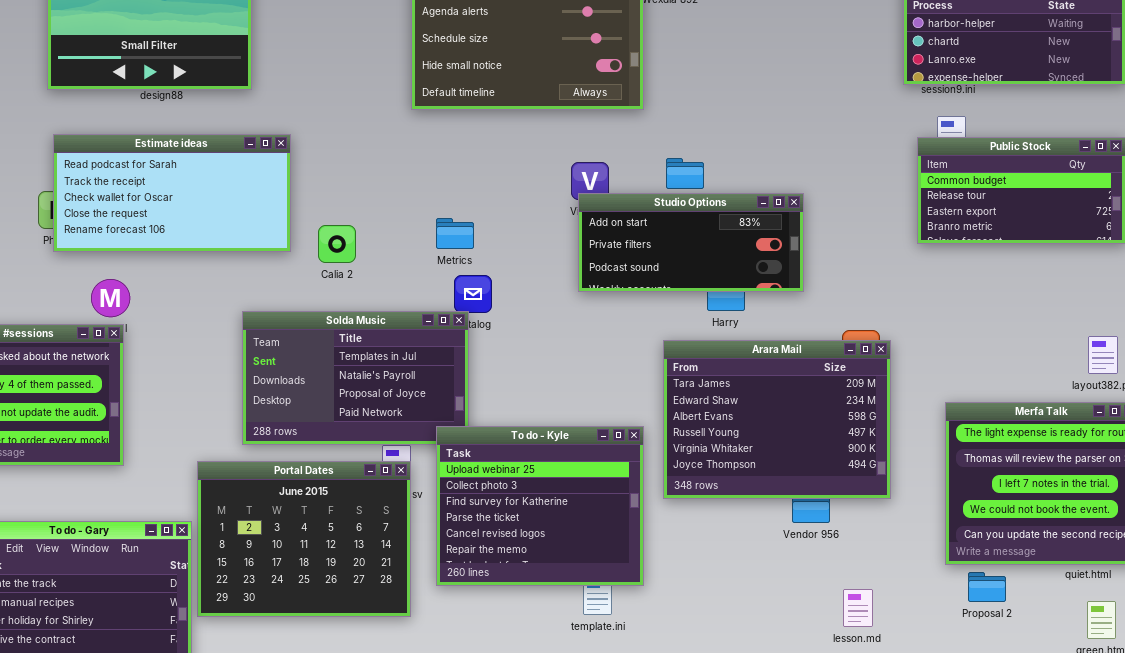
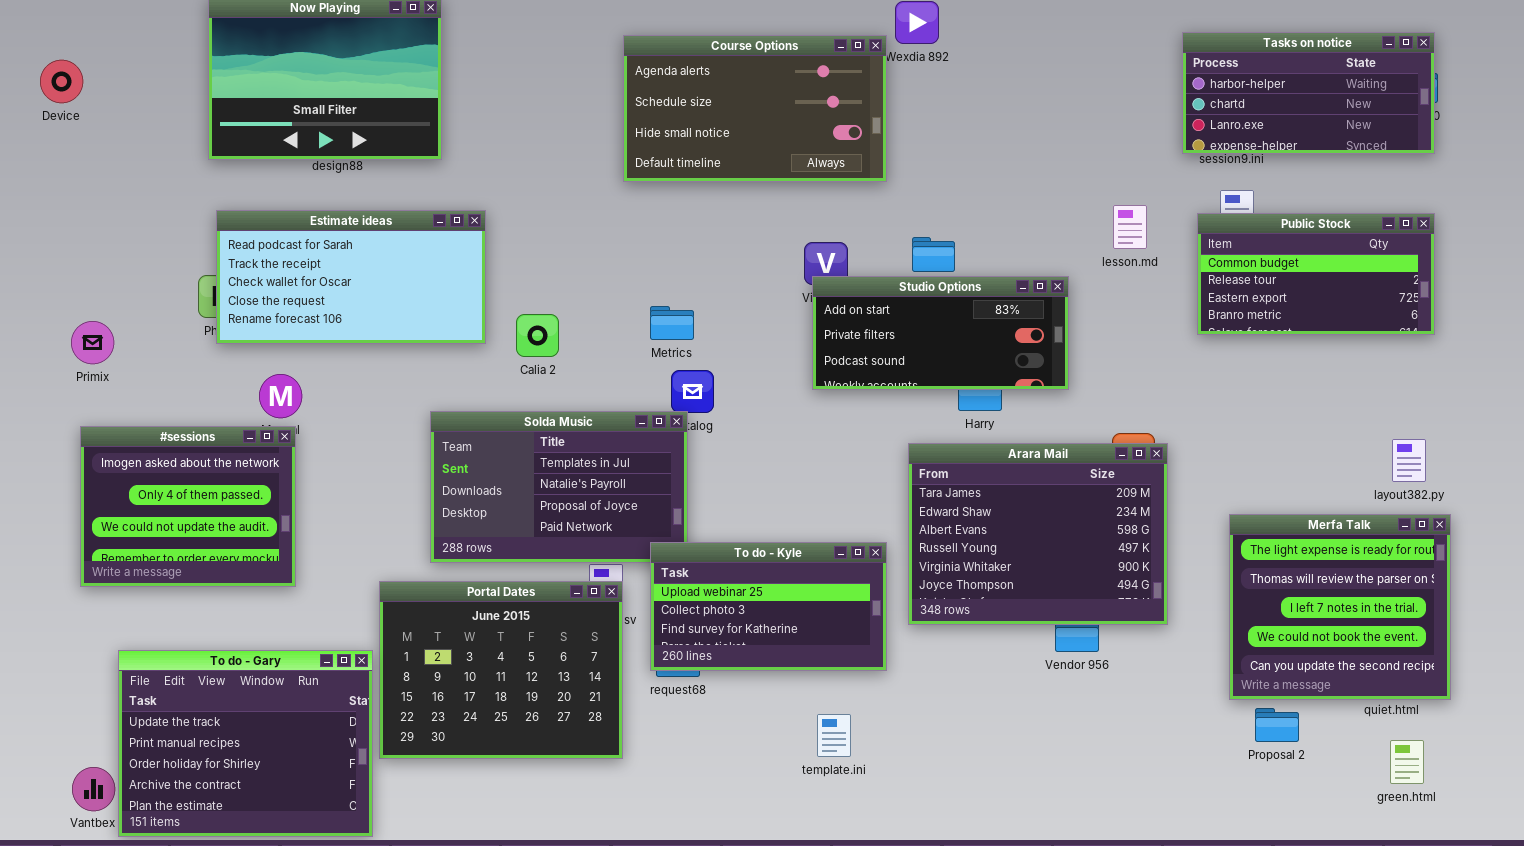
To do - Kyle: [436,426,644,586] -> [650,542,887,671], resized
lesson.md: [843,589,873,627] -> [1113,205,1147,249], moved

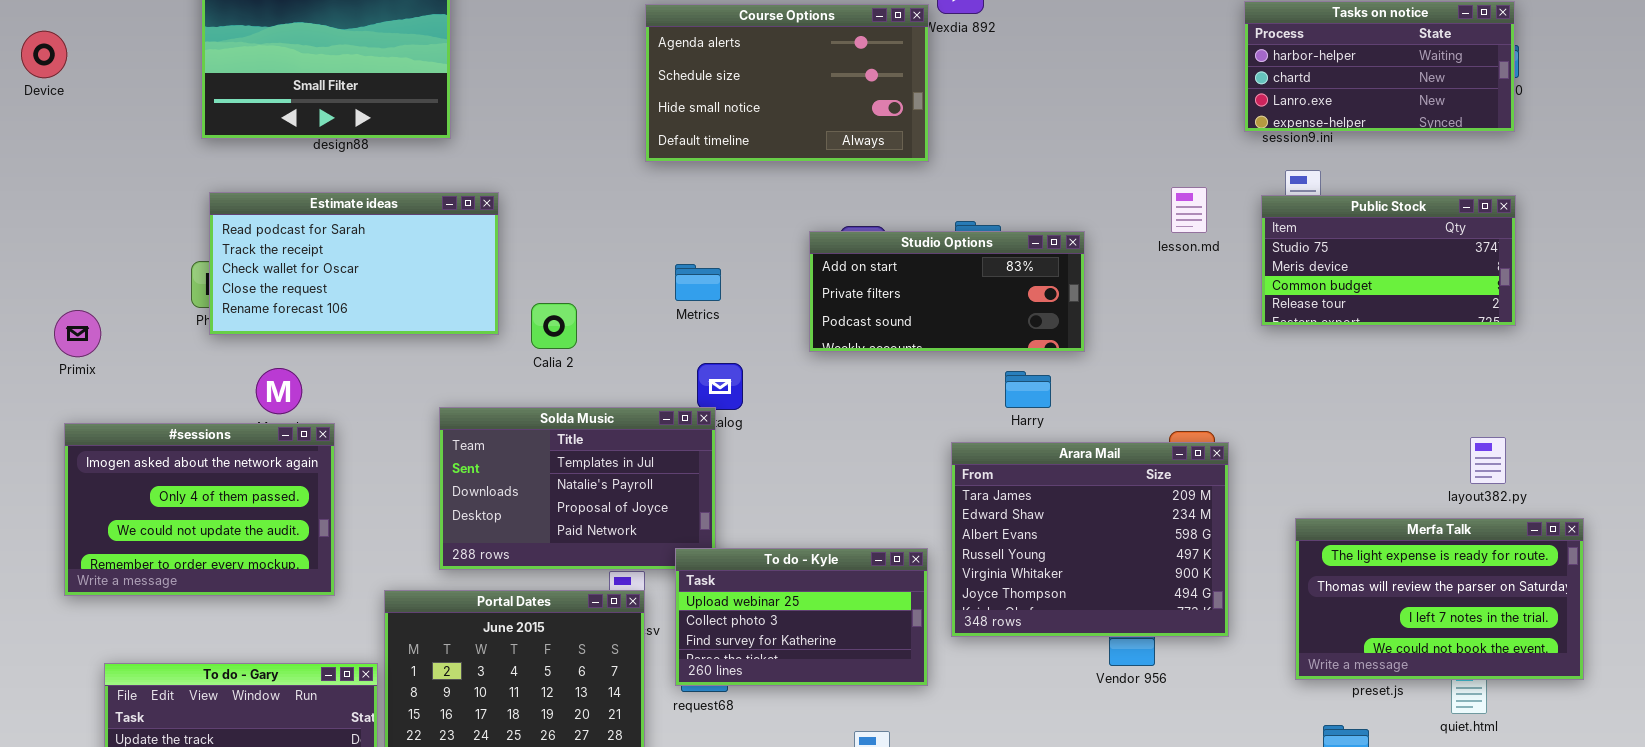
Public Stock: [1197,213,1435,335] -> [1261,195,1516,326], scrolled up 2 rows
Studio Options: [812,276,1069,390] -> [809,231,1085,352], moved
Metrics: [650,306,694,340] -> [675,264,721,301], moved
#sessions: [80,426,296,587] -> [64,423,335,596], resized
Merfa Talk: [1229,514,1451,700] -> [1295,518,1584,680], resized

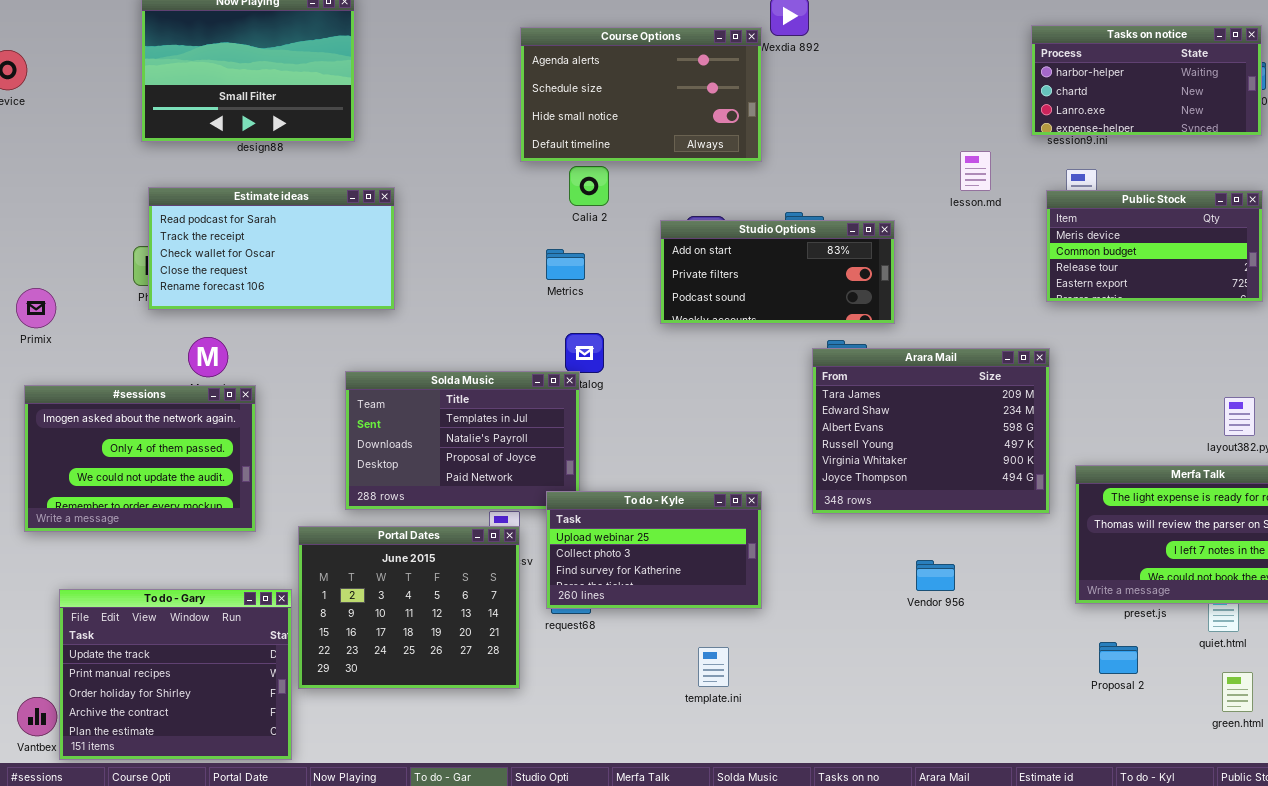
lesson.md: [1171,187,1207,233] -> [960,151,991,191], moved
Public Stock: [1261,195,1516,326] -> [1046,190,1263,302], scrolled down 1 row
Calia 2: [531,303,577,349] -> [569,166,609,206], moved
Arara Mail: [951,442,1229,637] -> [812,348,1050,514], moved

